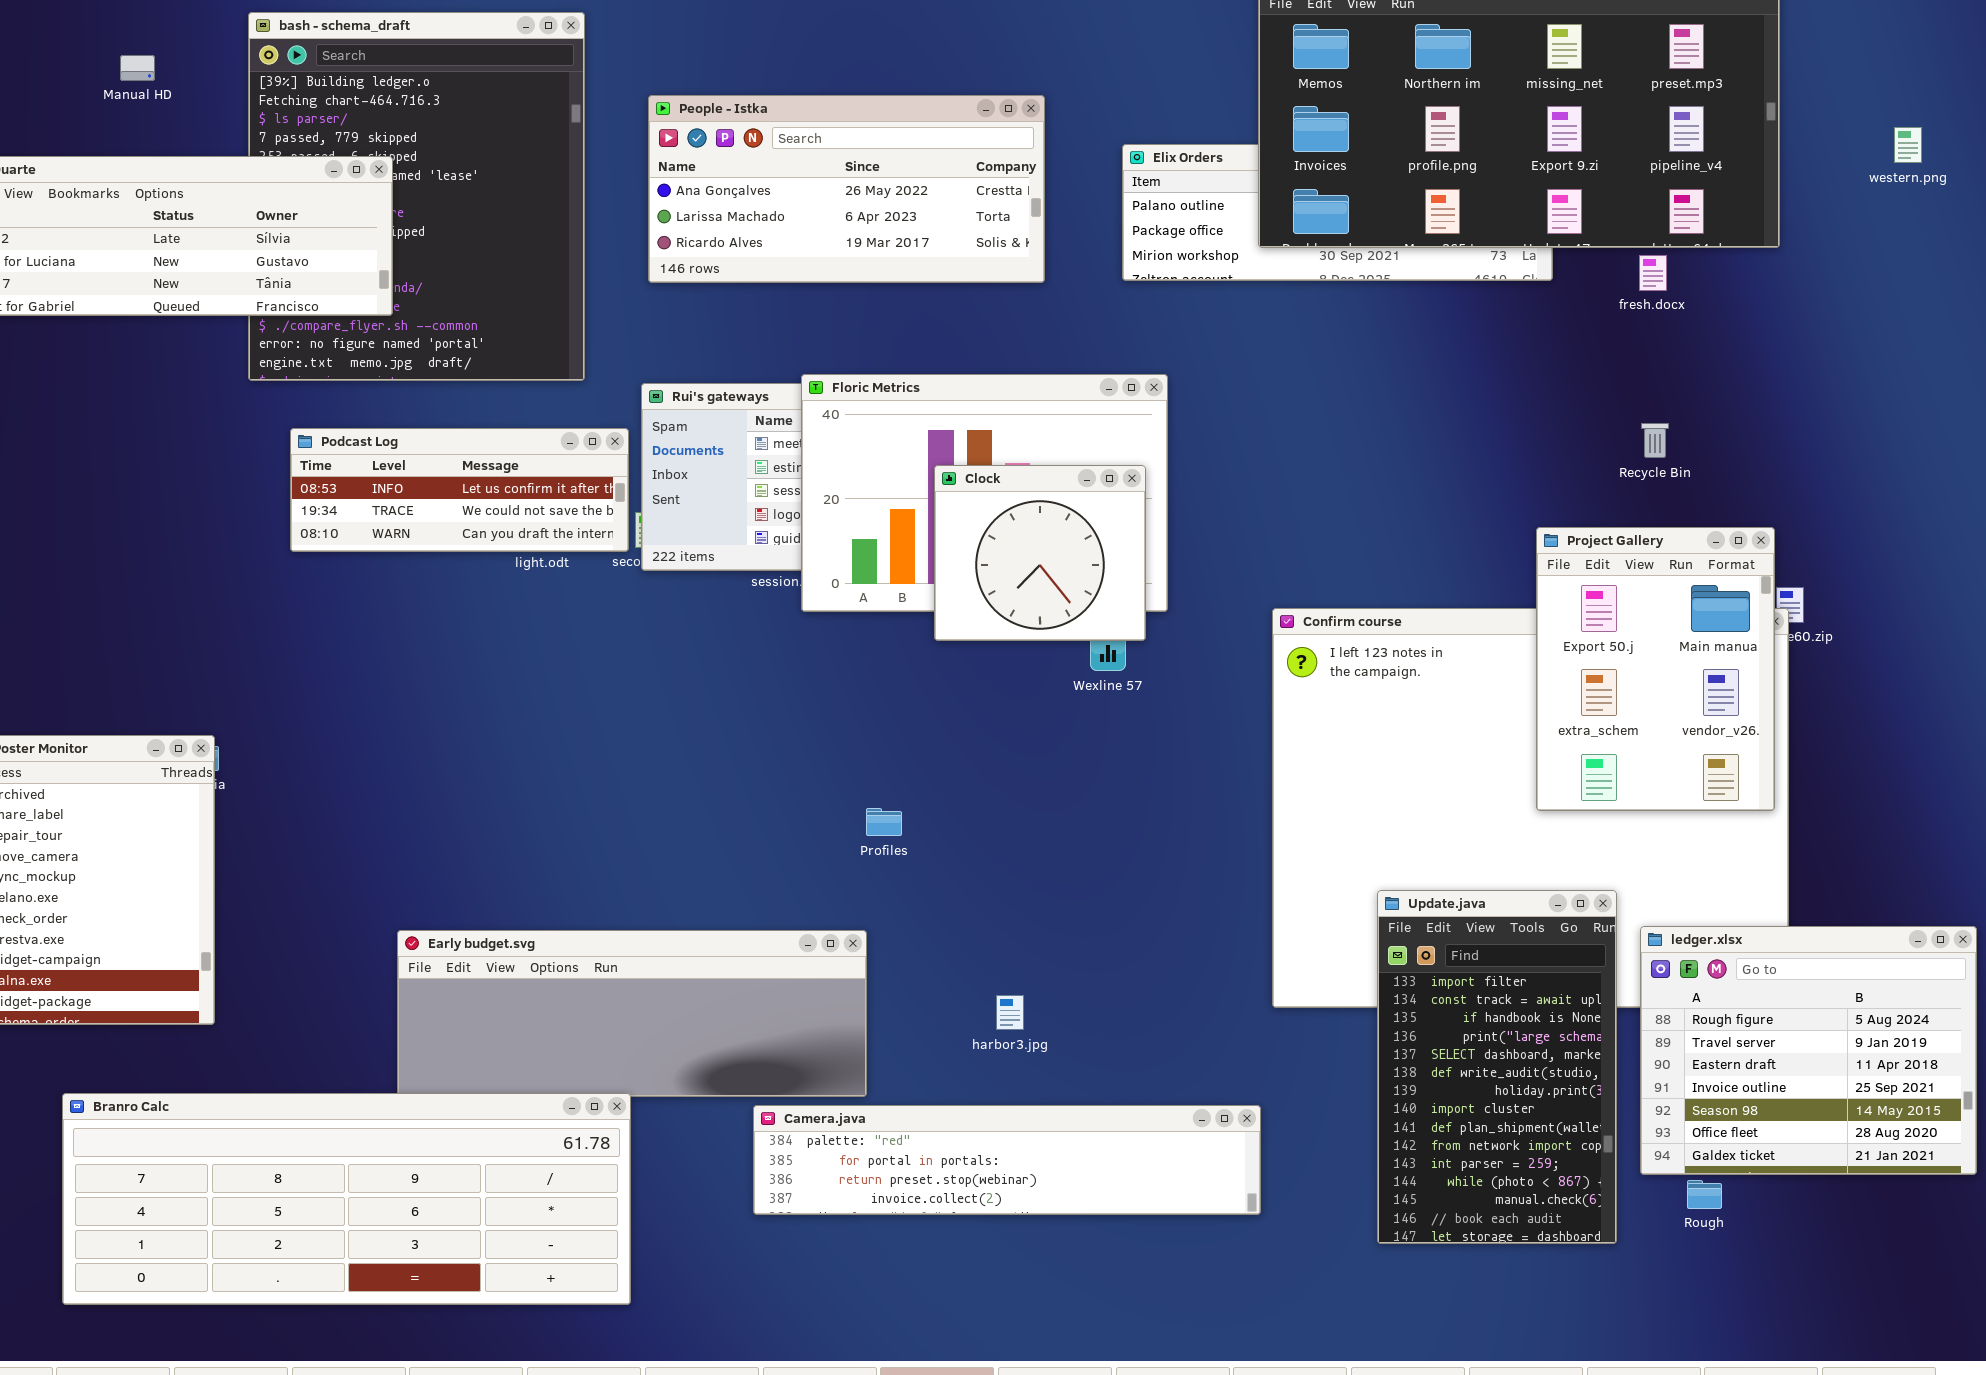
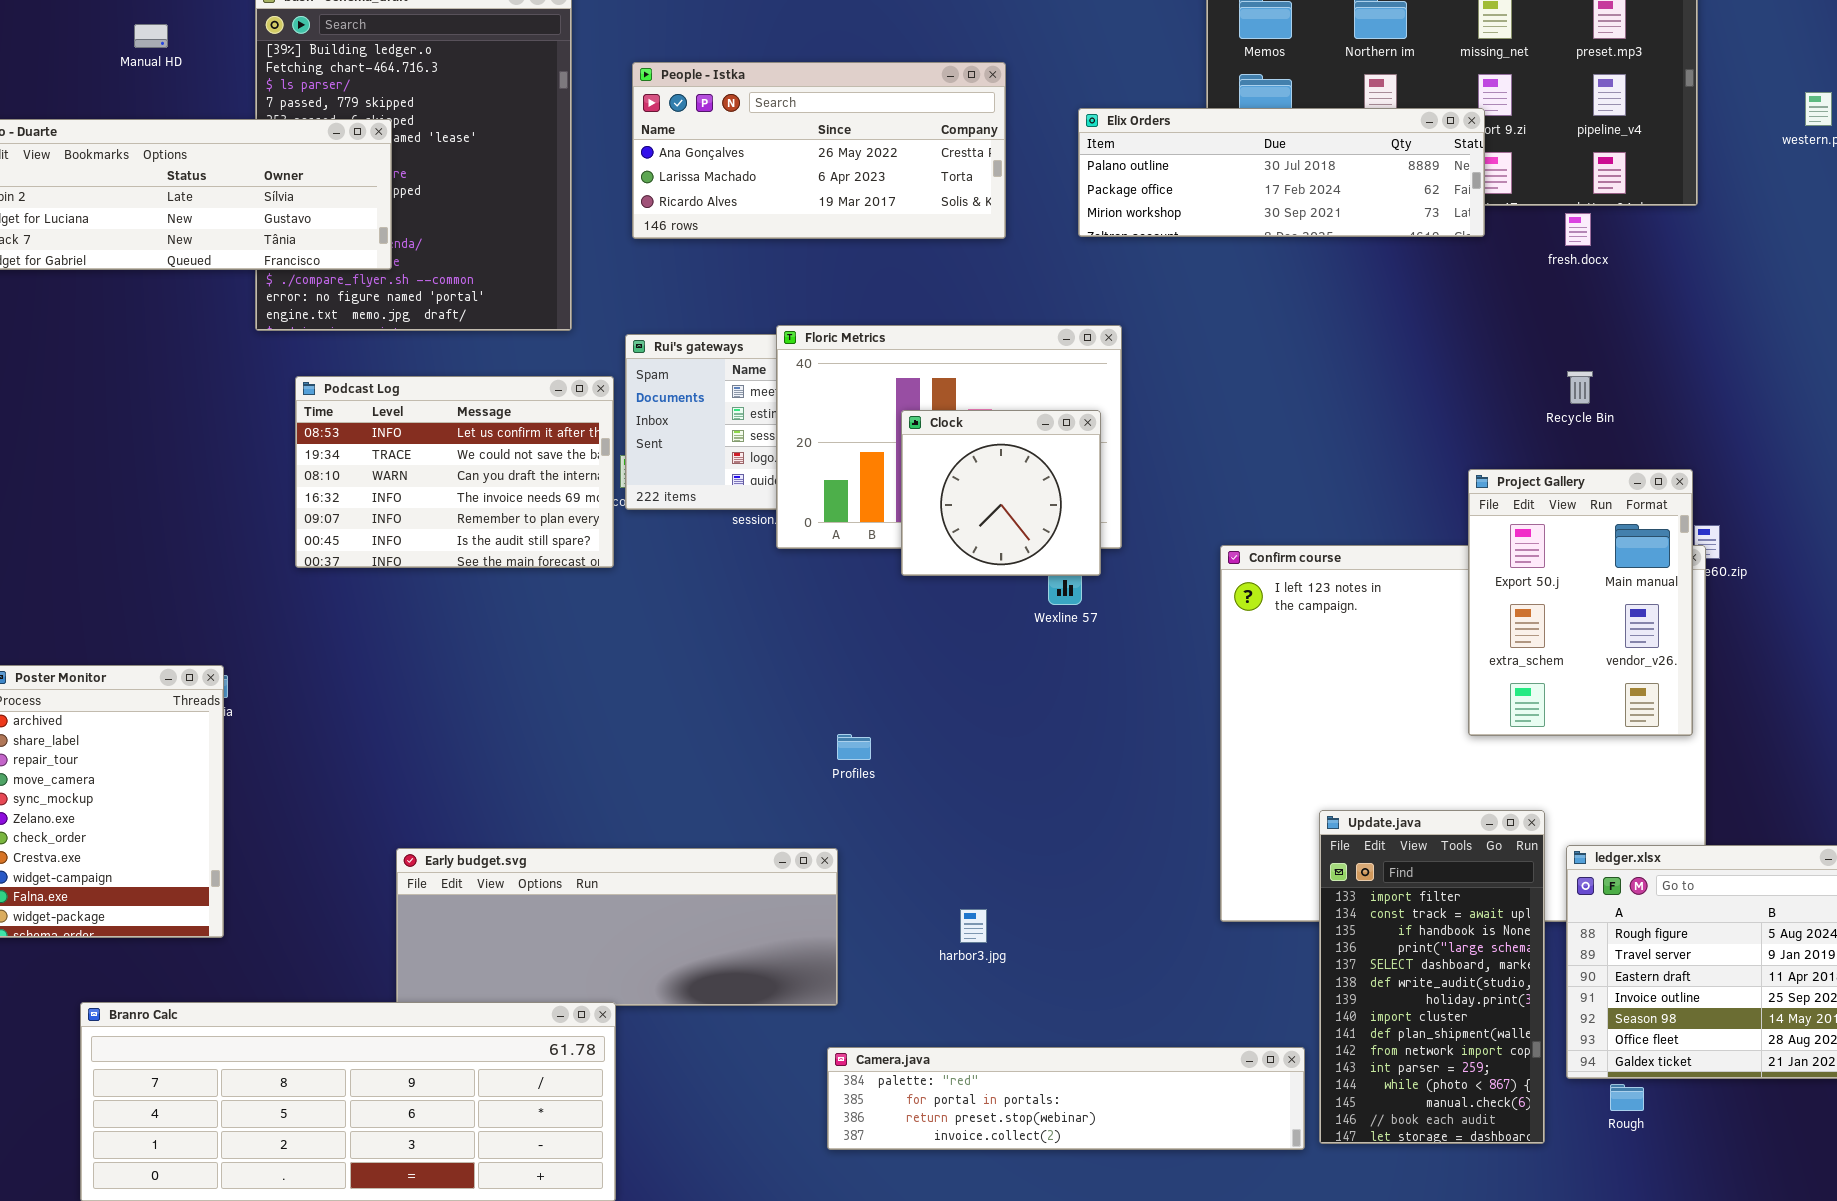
Elix Orders: [1122,144,1553,281] -> [1078,108,1485,237], raised
Podcast Log: [290,428,629,552] -> [295,376,614,568], resized
Camera.java: [753,1105,1261,1215] -> [827,1047,1305,1150], moved

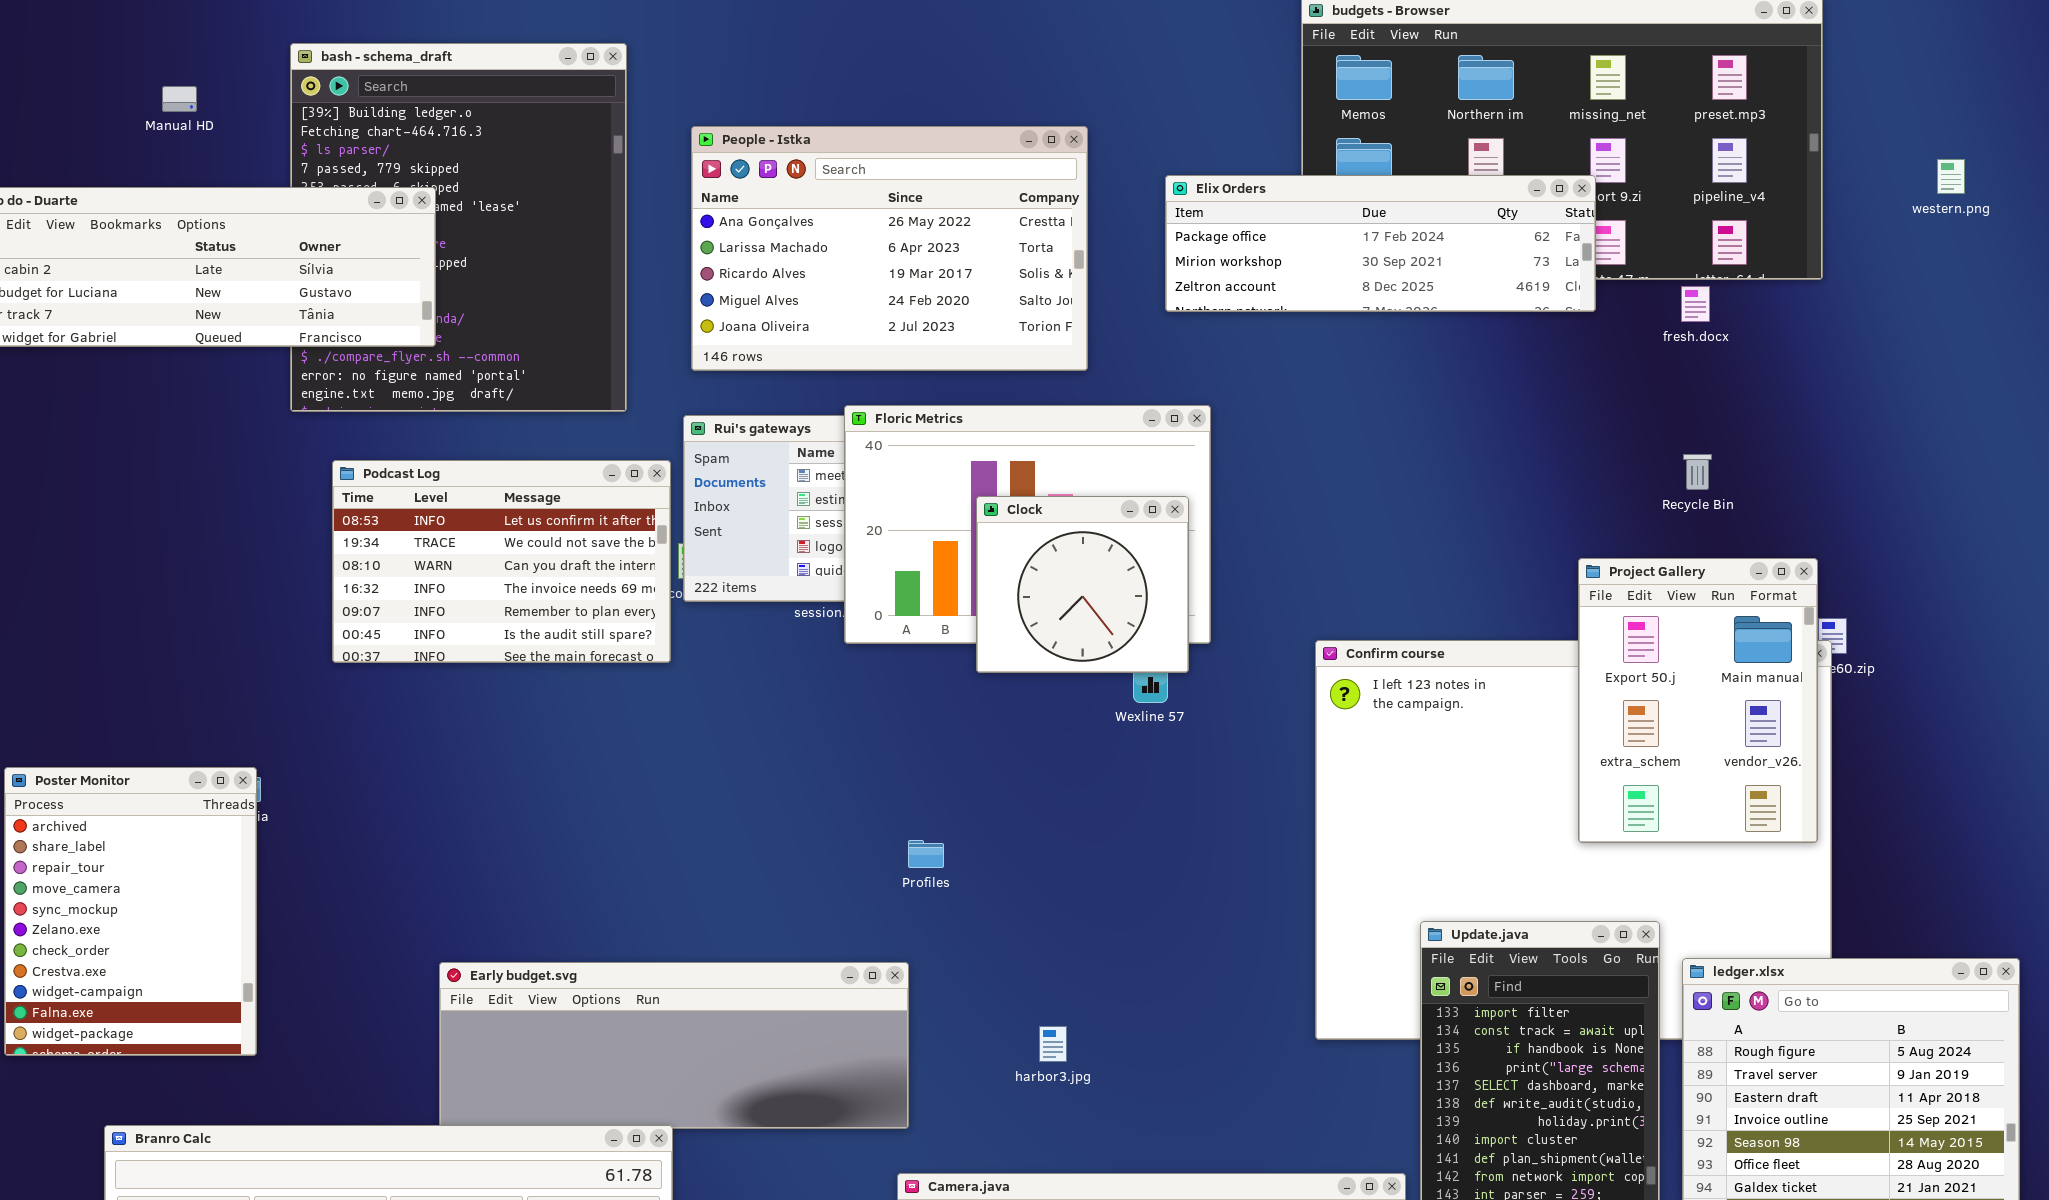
People - Istka: [632,62,1006,239] -> [691,126,1088,371], resized
Elix Orders: [1078,108,1485,237] -> [1165,175,1596,312], scrolled down 1 row

